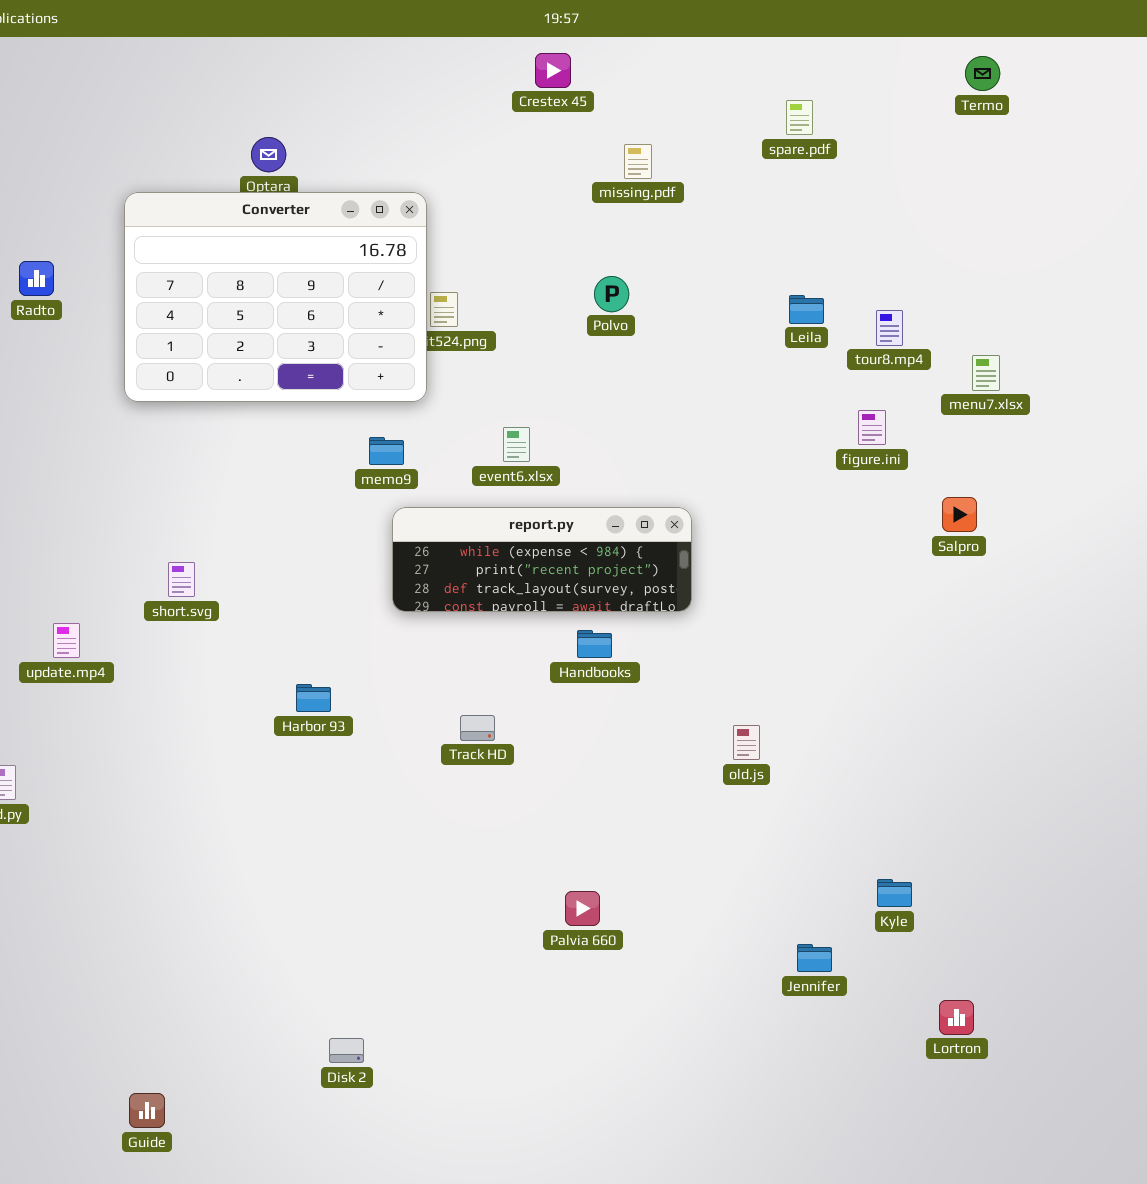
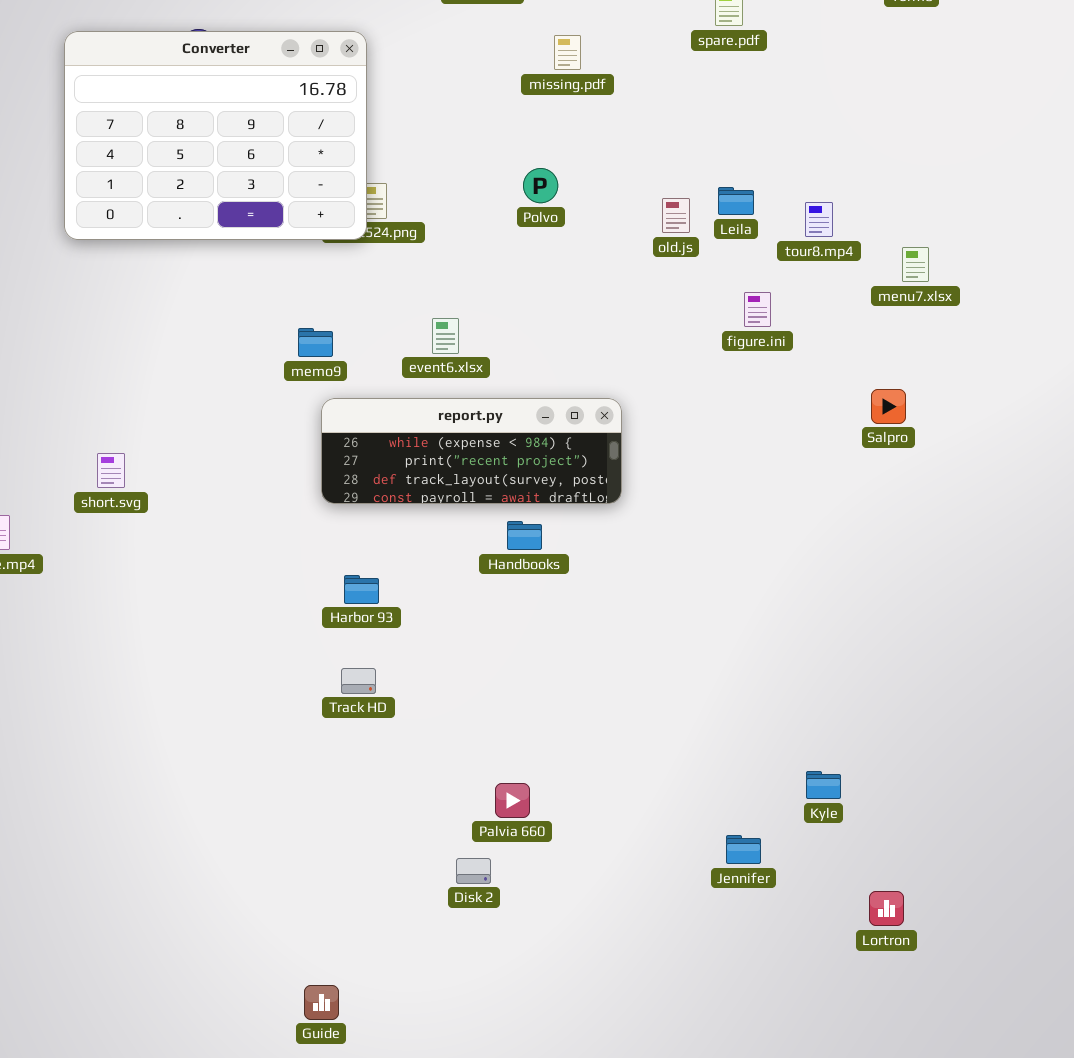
Converter: [124,192,427,402] -> [64,31,367,240], moved
figure.ini: [858,410,886,445] -> [744,292,771,327], moved
Harbor 93: [296,684,331,712] -> [344,575,379,604], moved
Track HD: [460,715,495,741] -> [341,668,376,694], moved
old.js: [733,725,760,760] -> [662,198,690,233], moved
Disk 2: [329,1038,364,1063] -> [456,858,491,884], moved
Guide: [129,1093,165,1128] -> [304,985,339,1020], moved

